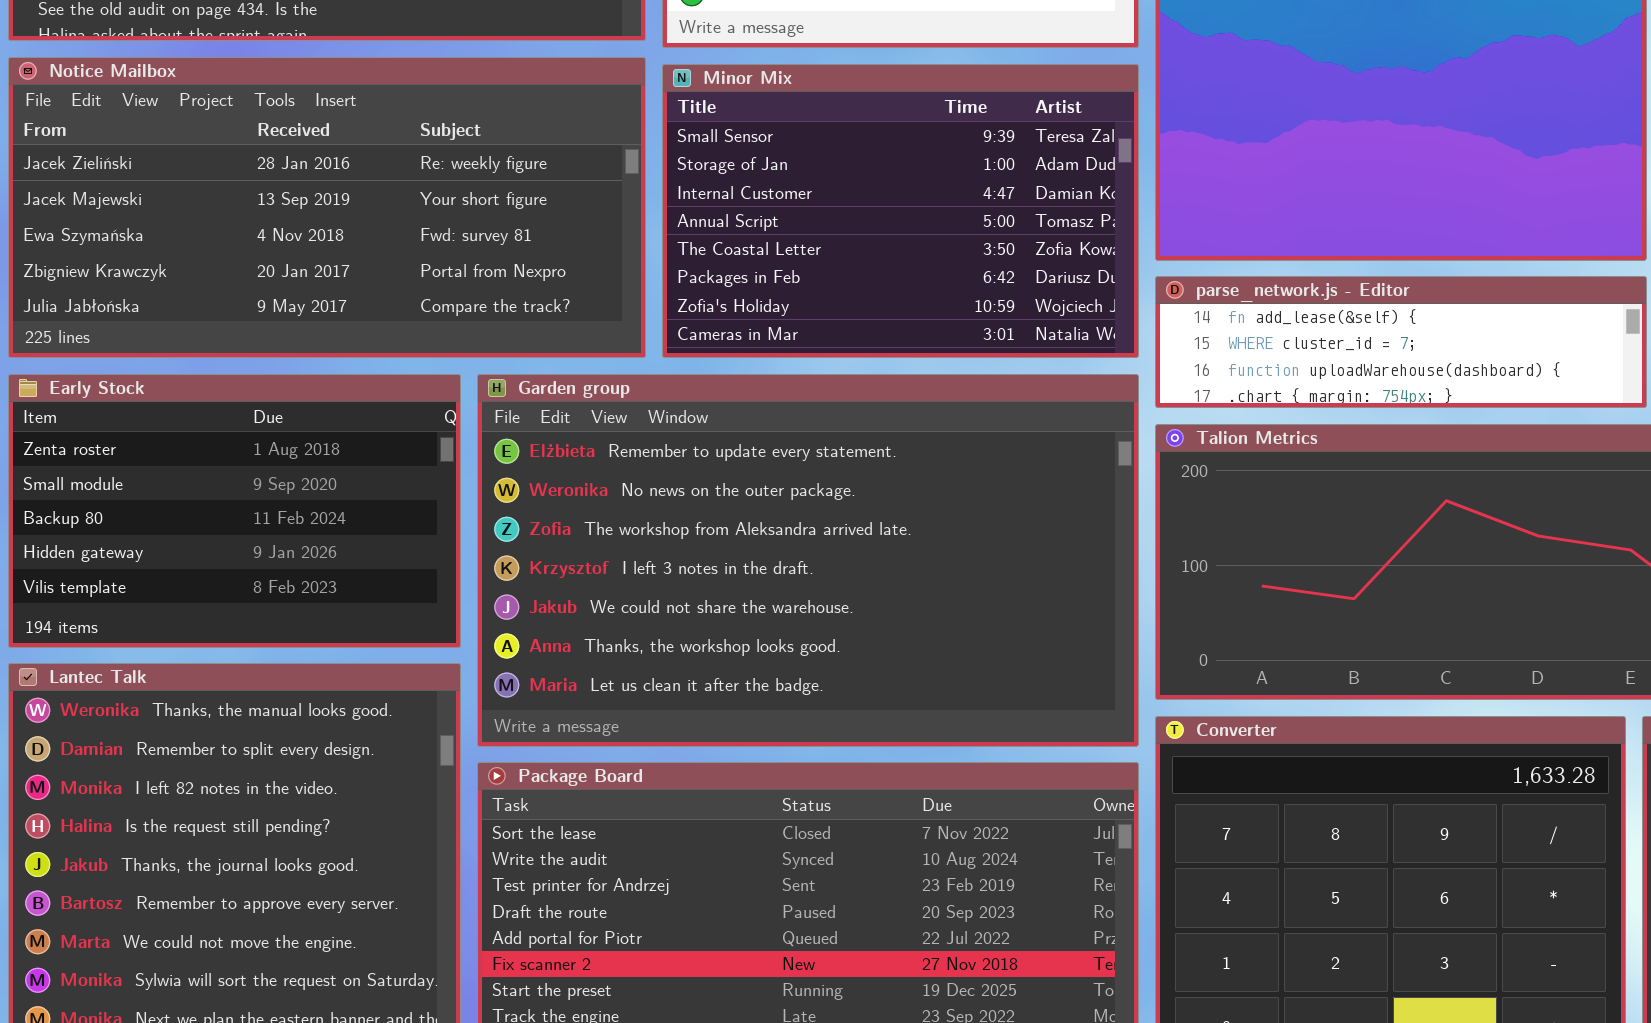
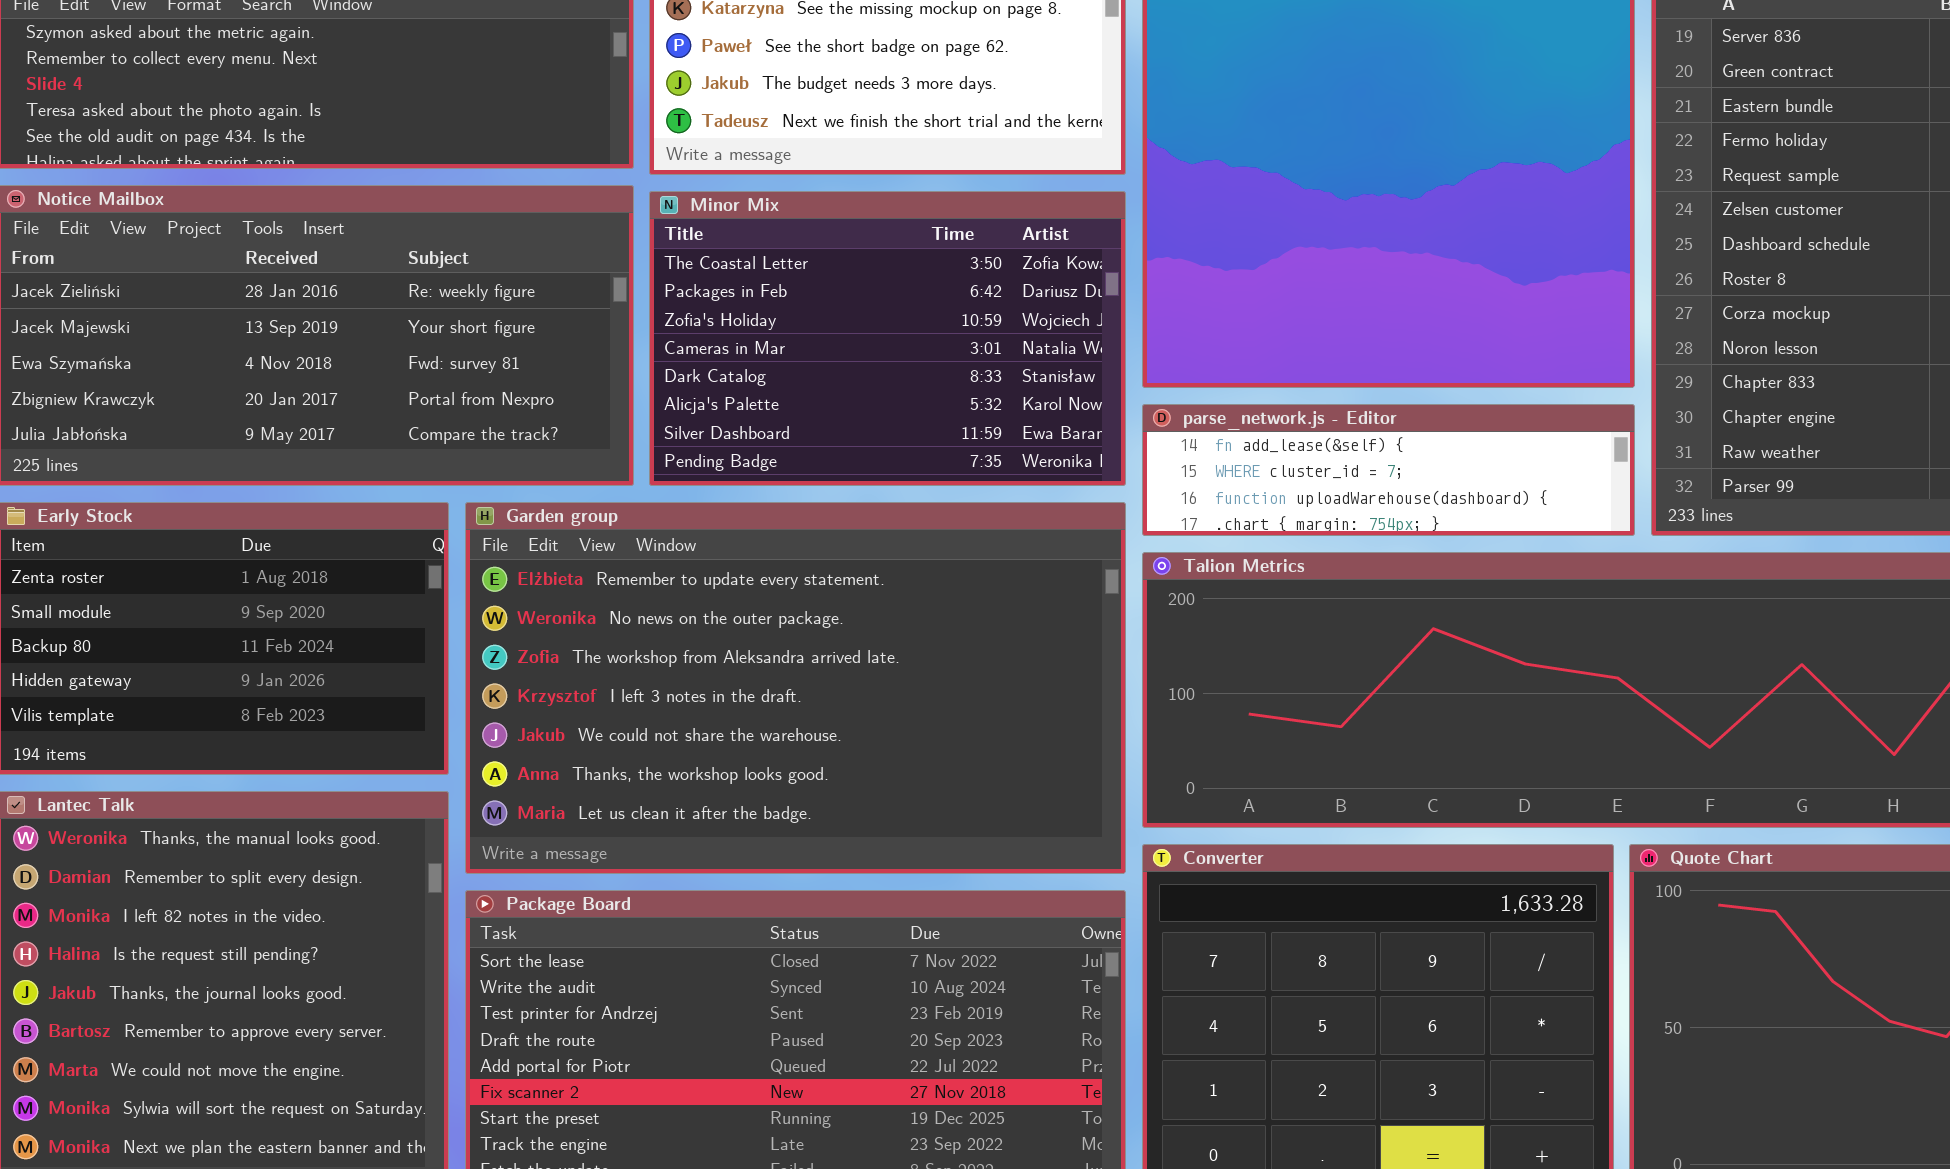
Minor Mix: [662,64,1139,358] -> [649,191,1126,486], scrolled down 4 rows

